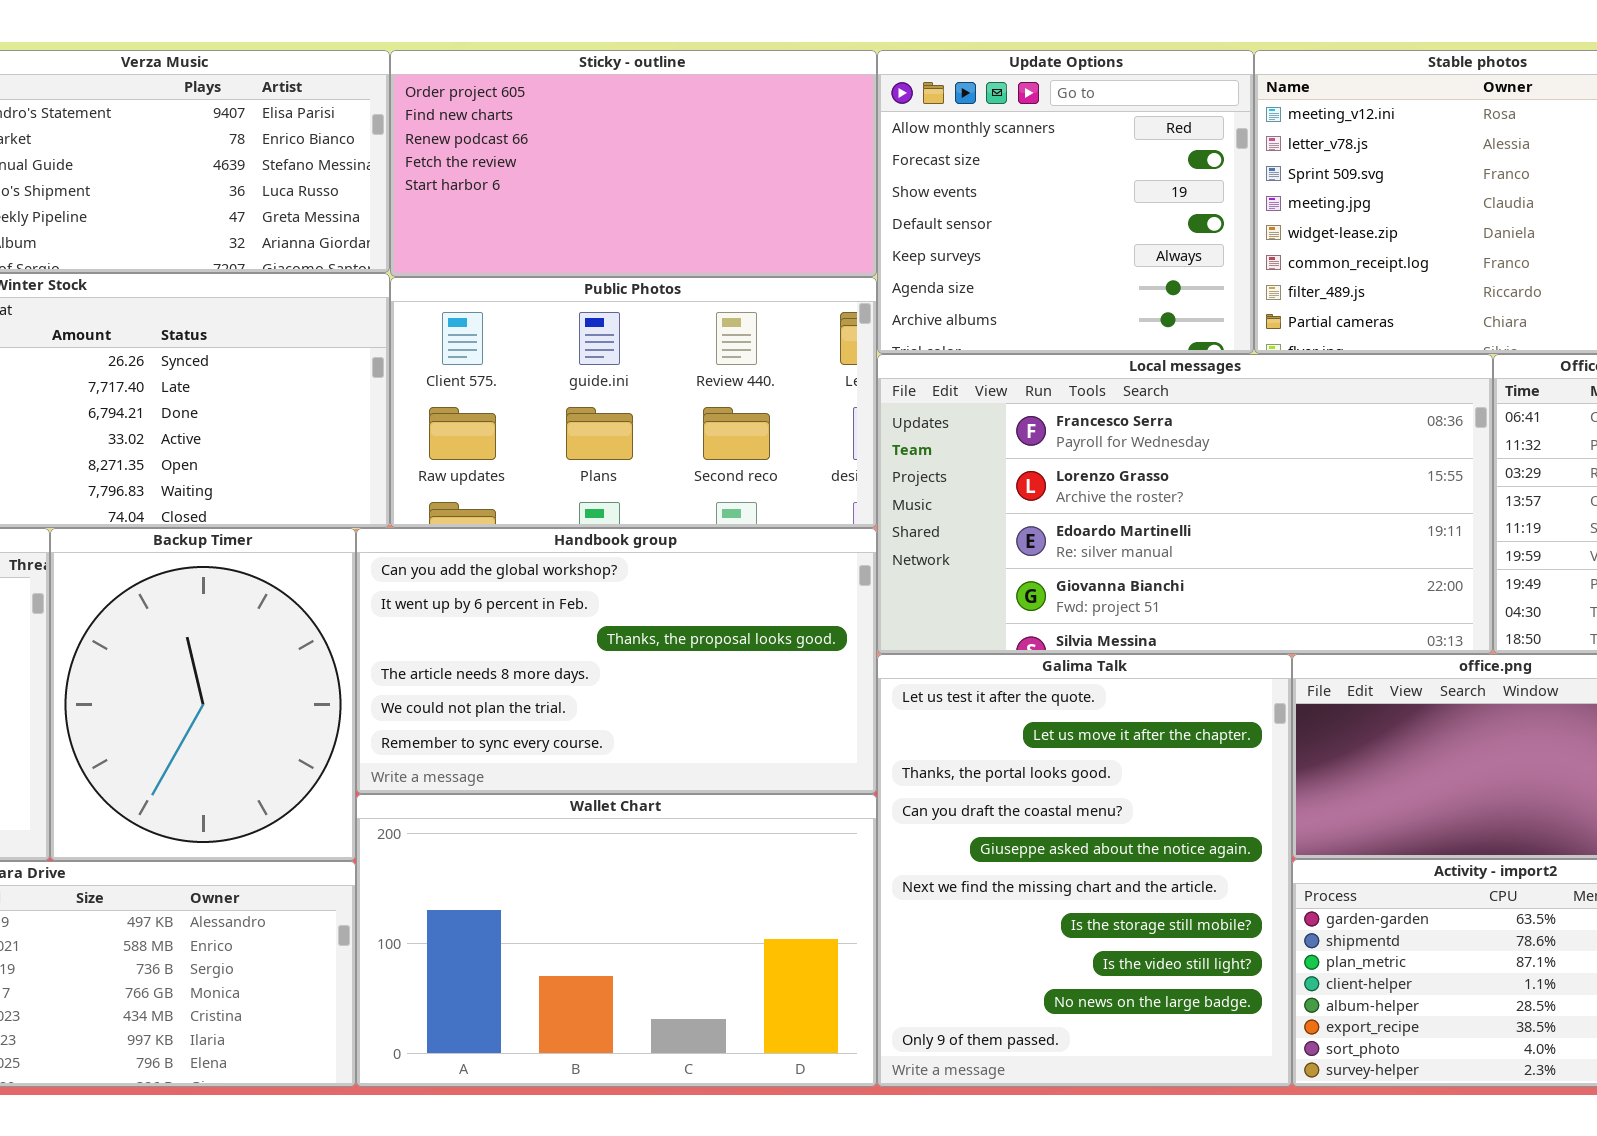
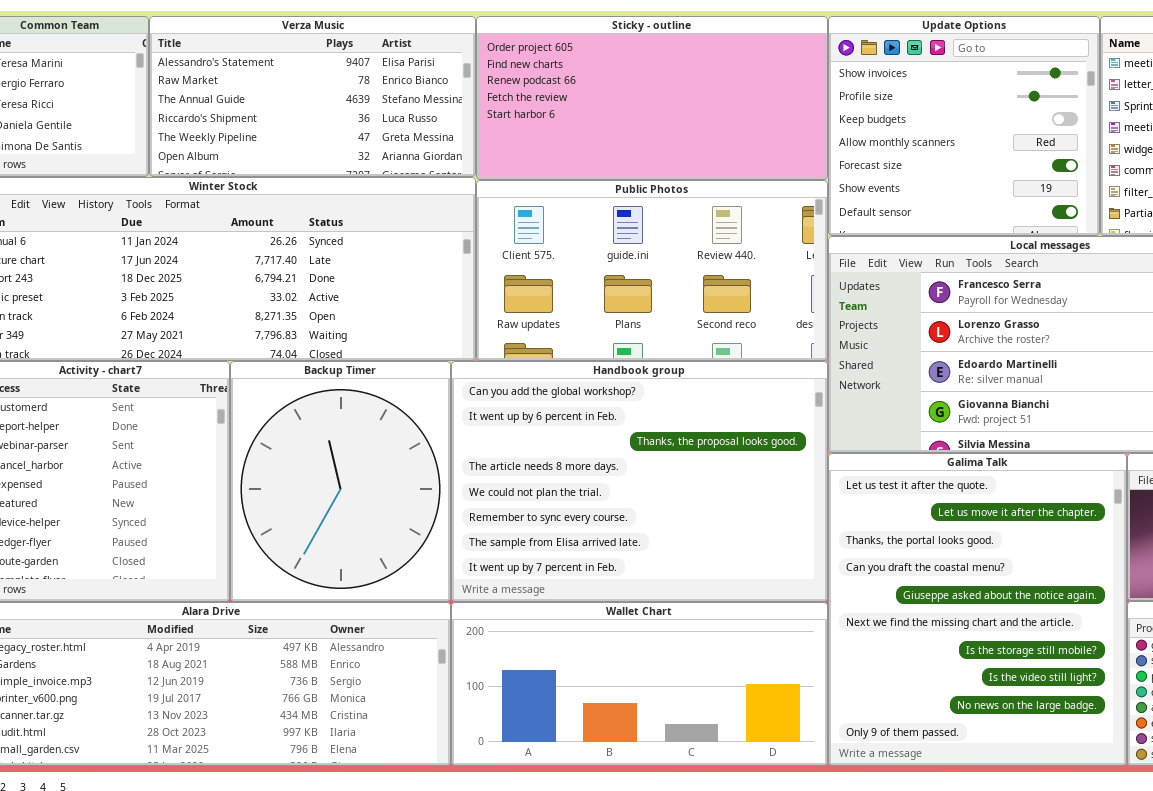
Update Options: [877,50,1254,354] -> [828,16,1100,236], scrolled up 3 rows
Handbook group: [356,528,877,794] -> [451,361,828,602], resized
Wallet Chart: [356,794,877,1087] -> [451,602,828,766], resized

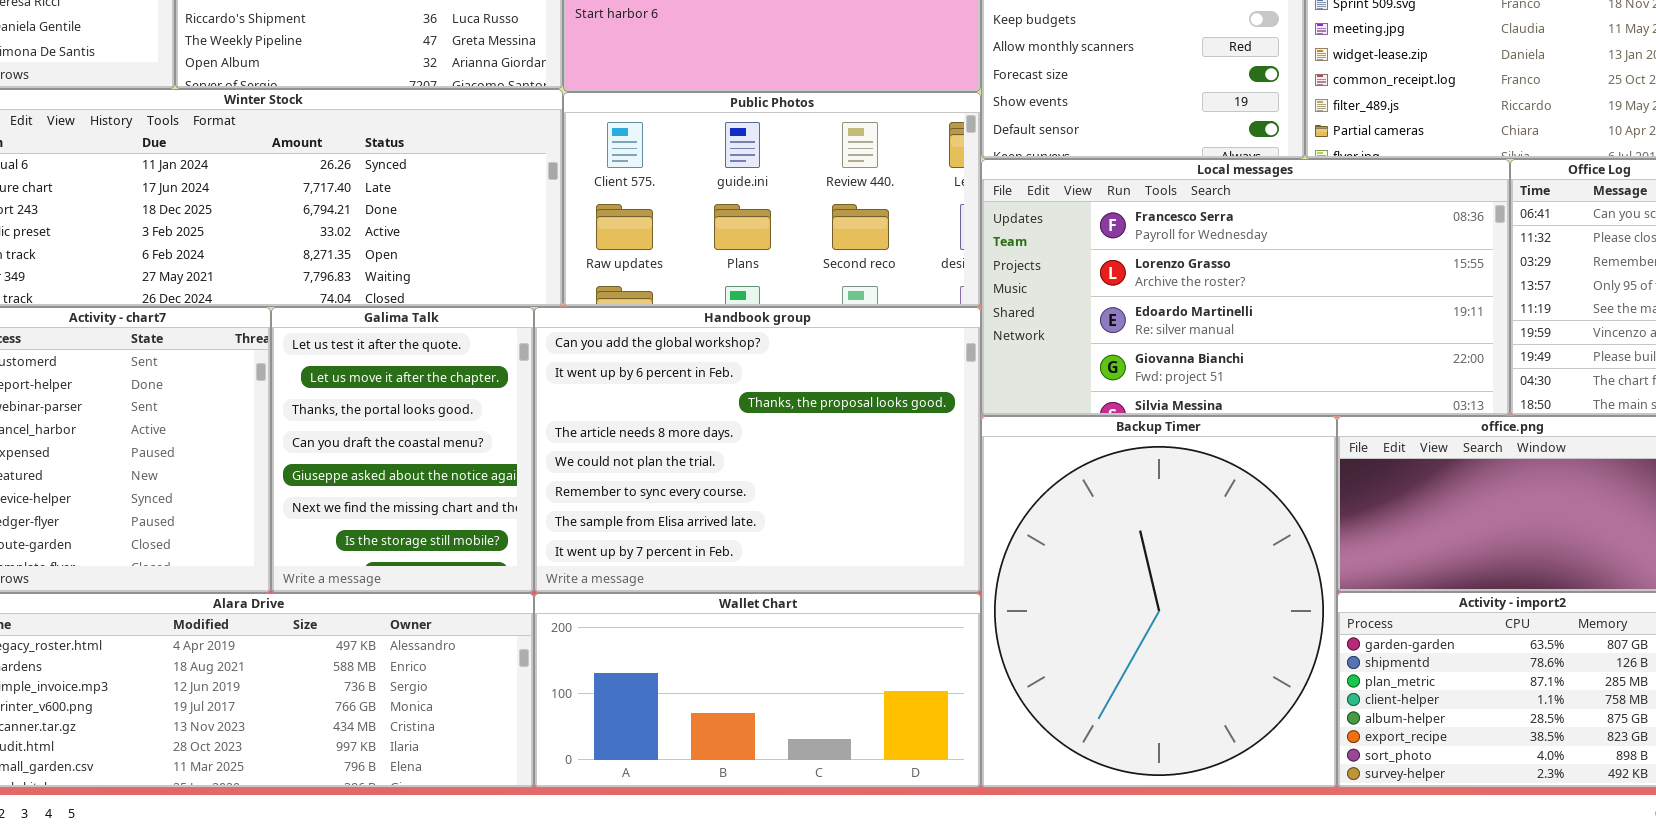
Backup Timer: [230,361,451,602] -> [981,416,1337,788], moved, resized
Galima Talk: [828,453,1127,766] -> [271,307,534,593], moved, resized

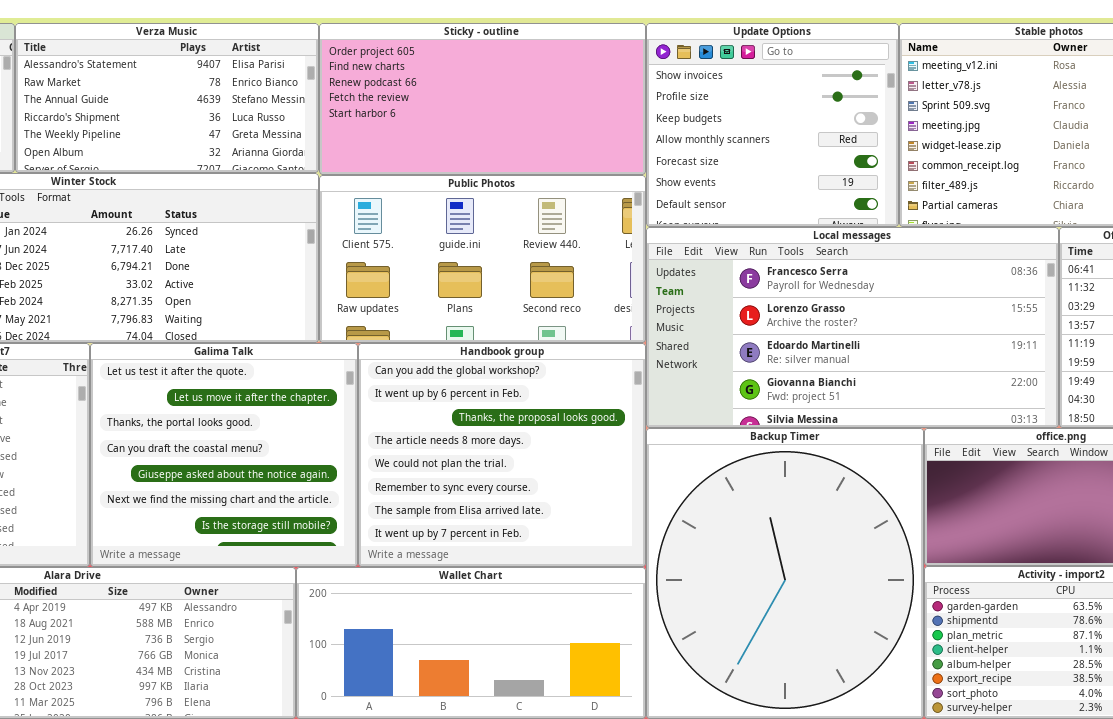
Galima Talk: [271,307,534,593] -> [90,343,358,567], resized
Handbook group: [534,307,981,593] -> [358,343,646,567], resized

